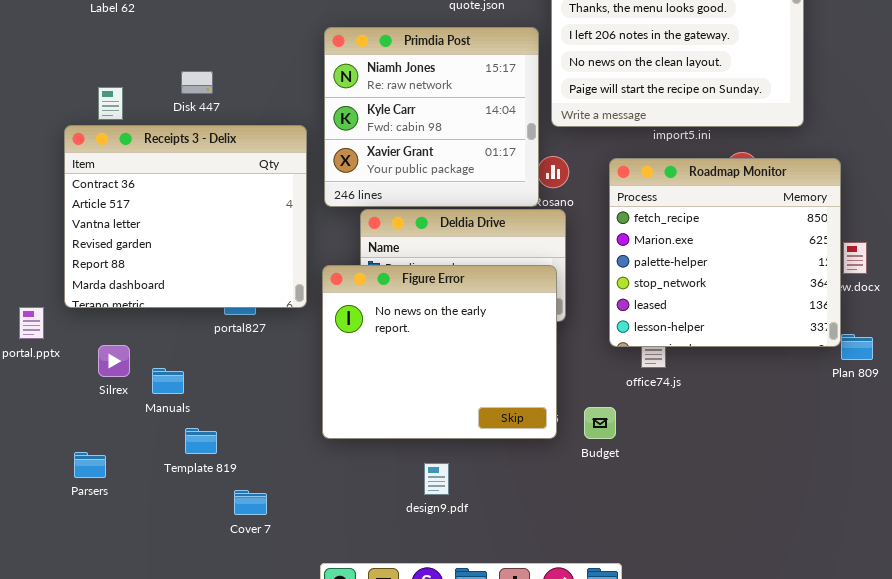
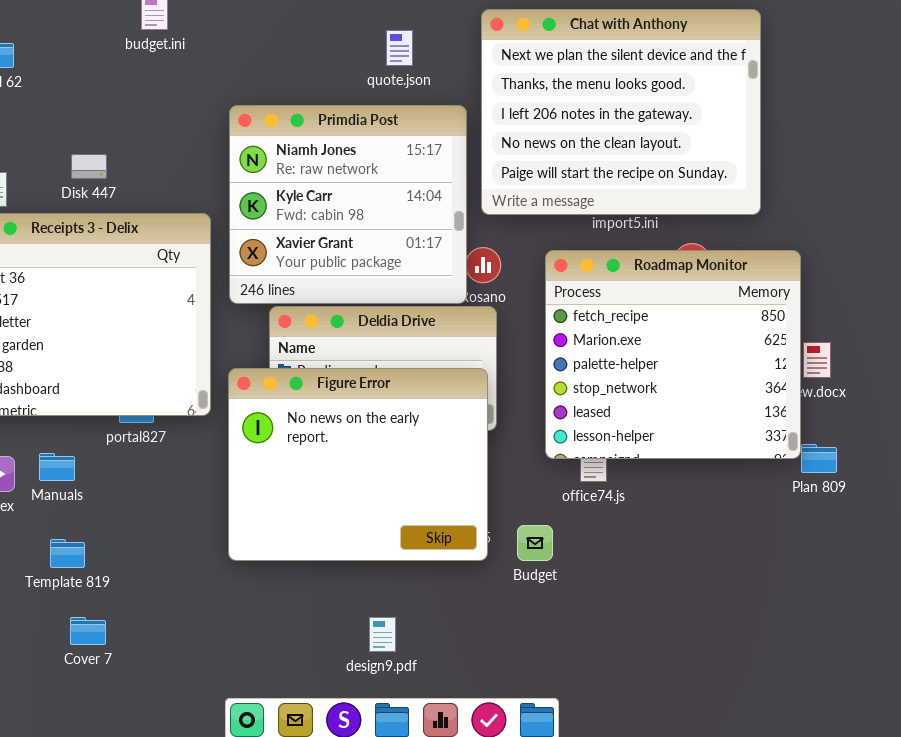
Manuals: [152,368,184,394] -> [39,453,75,481], moved
Template 819: [185,428,217,454] -> [50,539,85,568], moved
design9.pdf: [424,463,449,495] -> [369,617,396,652], moved
Cover 7: [234,490,267,515] -> [70,617,106,645], moved

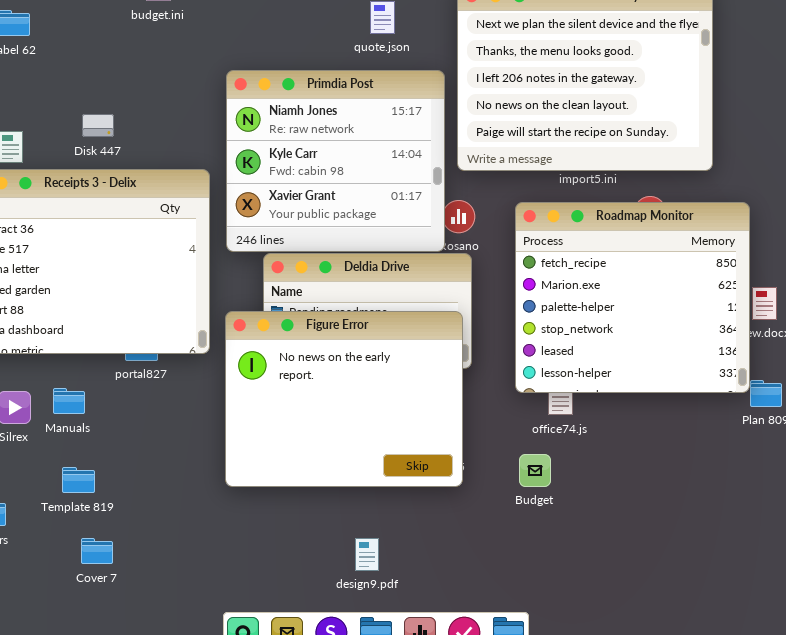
Budget: [517,525,553,561] -> [519,454,551,487], moved

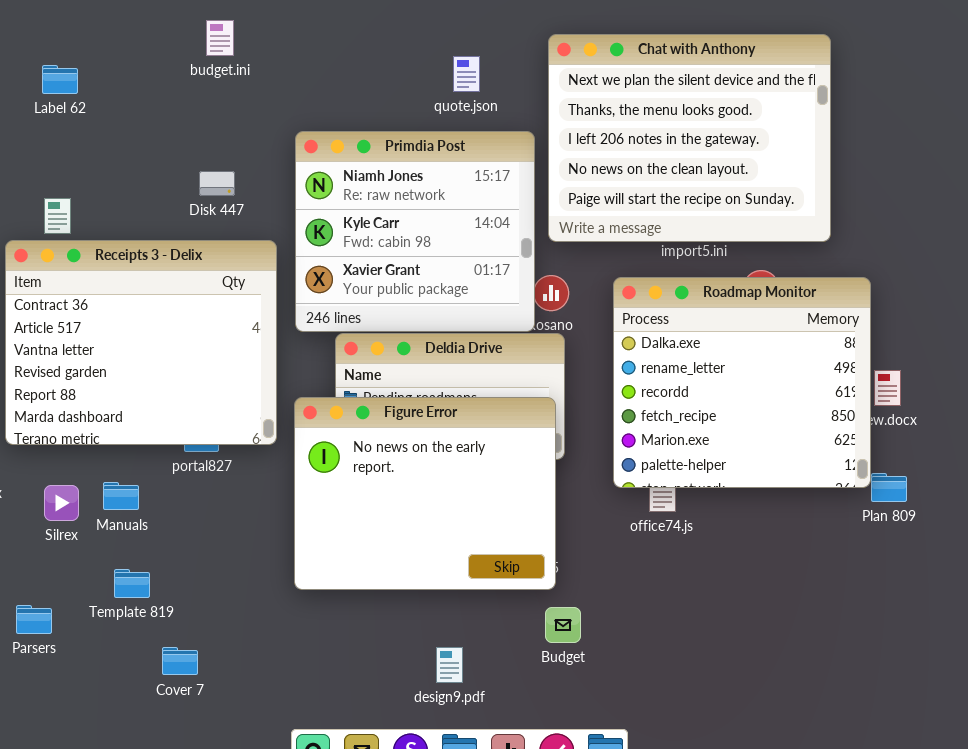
Disk 447: [82,114,114,137] -> [199,171,235,196], moved
Roadmap Monitor: [515,202,750,393] -> [613,277,871,488], scrolled up 3 rows
Budget: [519,454,551,487] -> [545,607,581,643], moved
Cover 7: [81,538,113,564] -> [162,647,198,675], moved

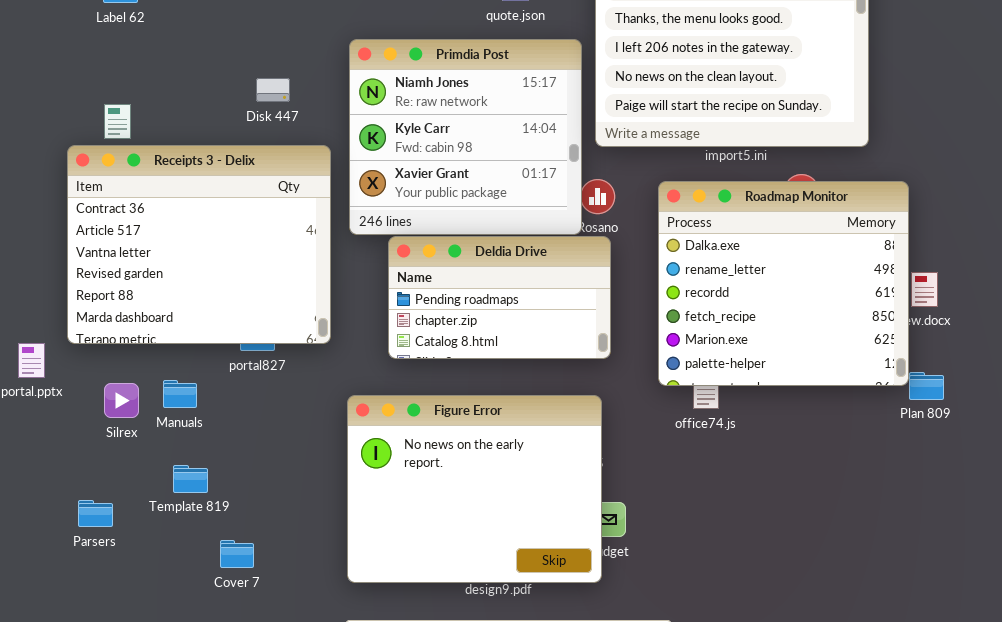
Figure Error: [294,397,556,590] -> [347,395,602,583], moved

